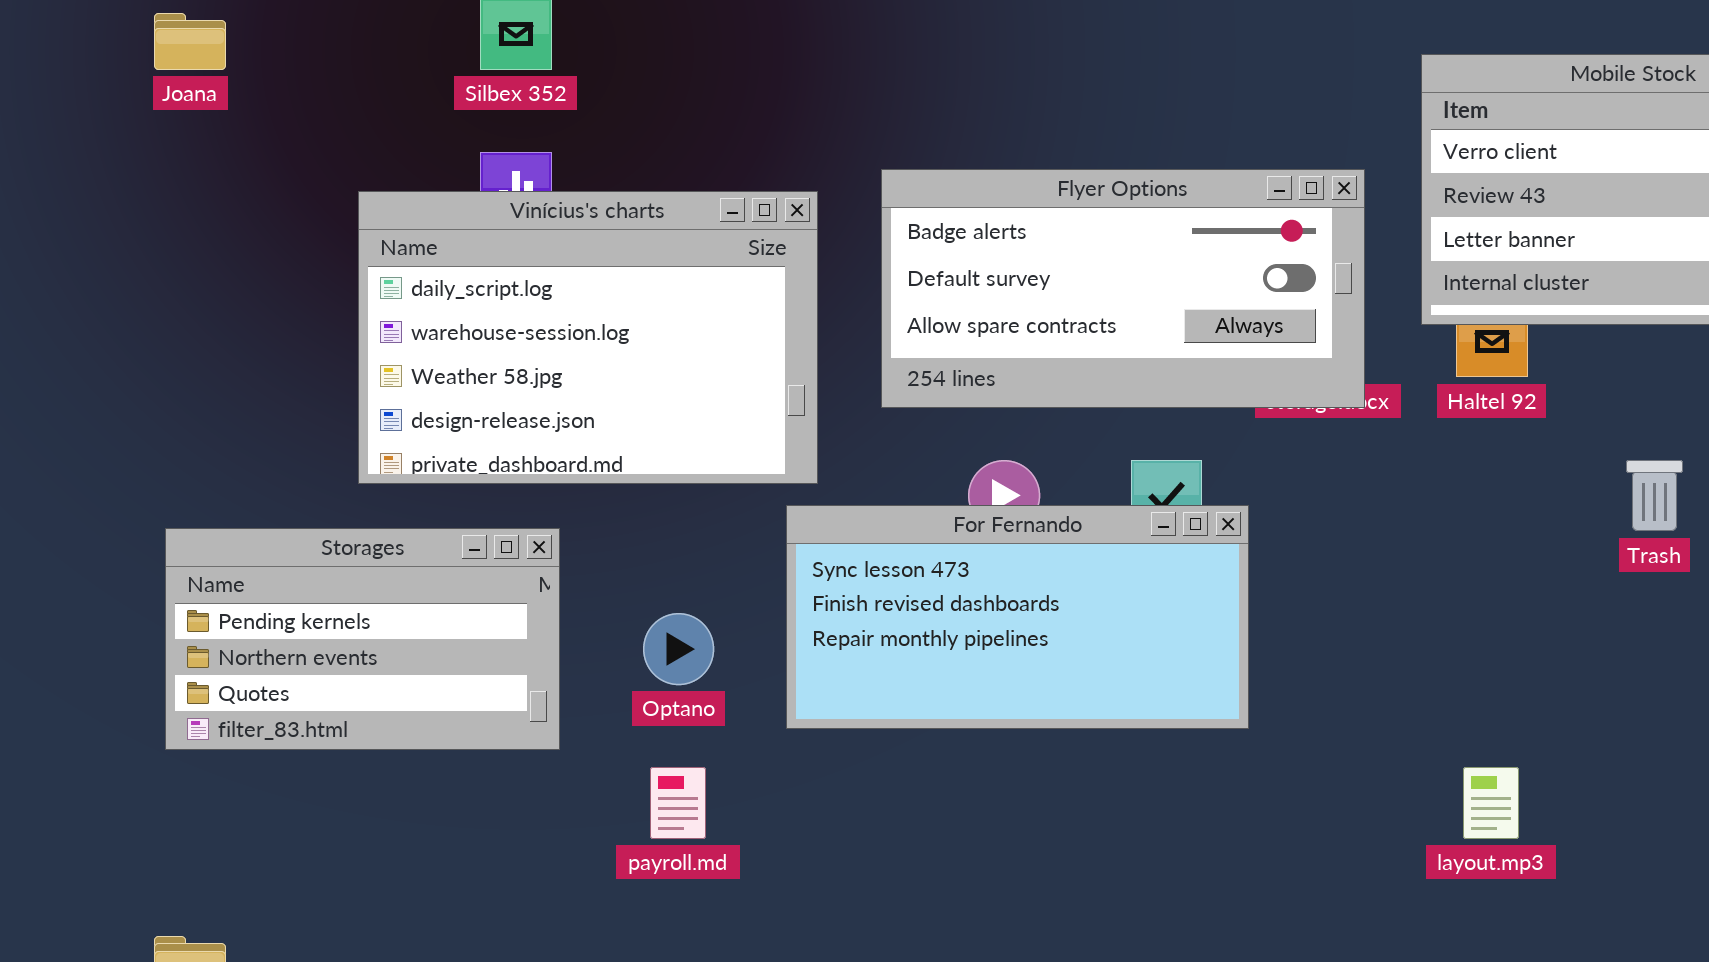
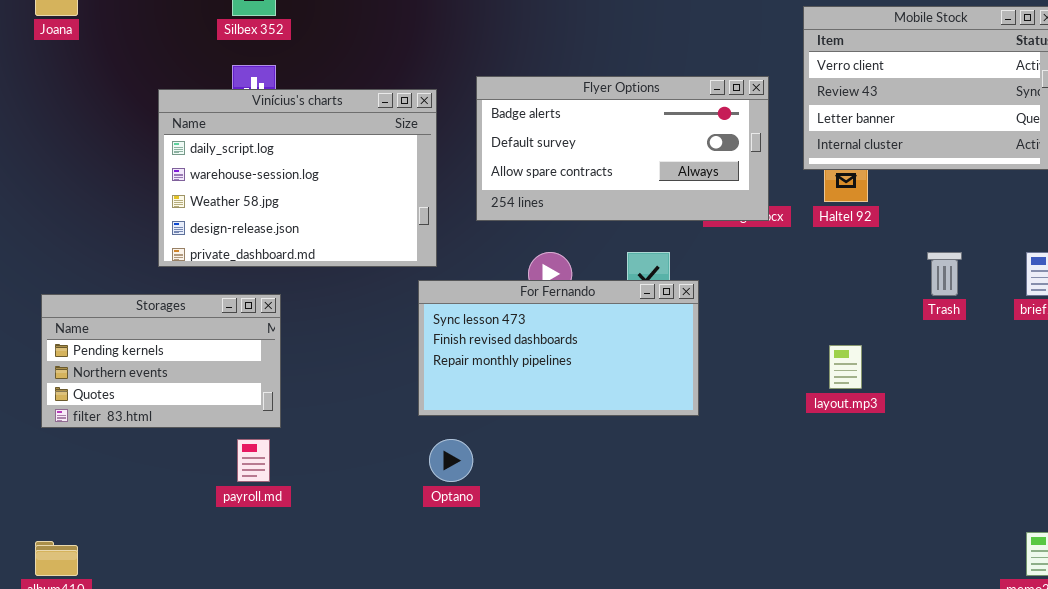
Optano: [643,613,714,685] -> [429,439,473,482], moved
payroll.md: [650,767,706,839] -> [237,439,270,482], moved
layout.mp3: [1463,767,1519,839] -> [829,345,862,389], moved

